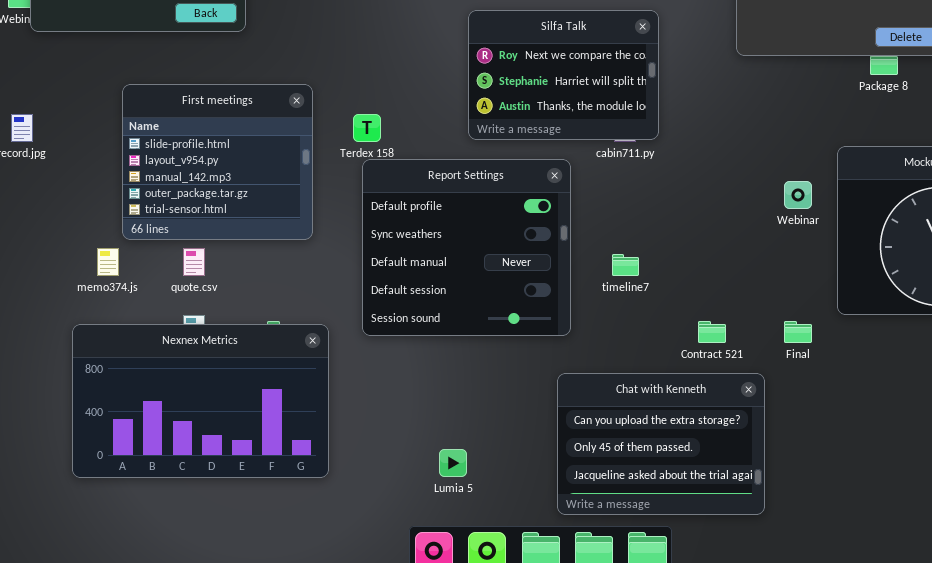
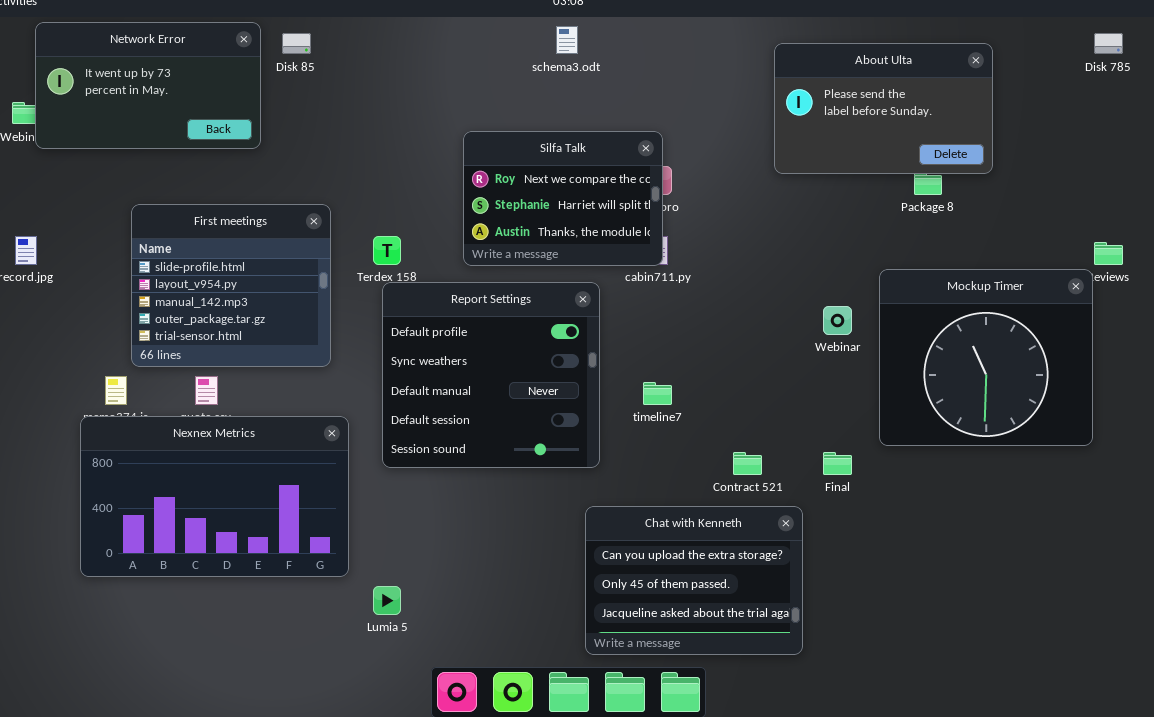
Silfa Talk: [468,10,659,140] -> [463,131,663,266], moved
Nexnex Metrics: [72,324,329,478] -> [80,416,349,577], moved
Lumia 5: [439,449,467,477] -> [373,586,401,615], moved

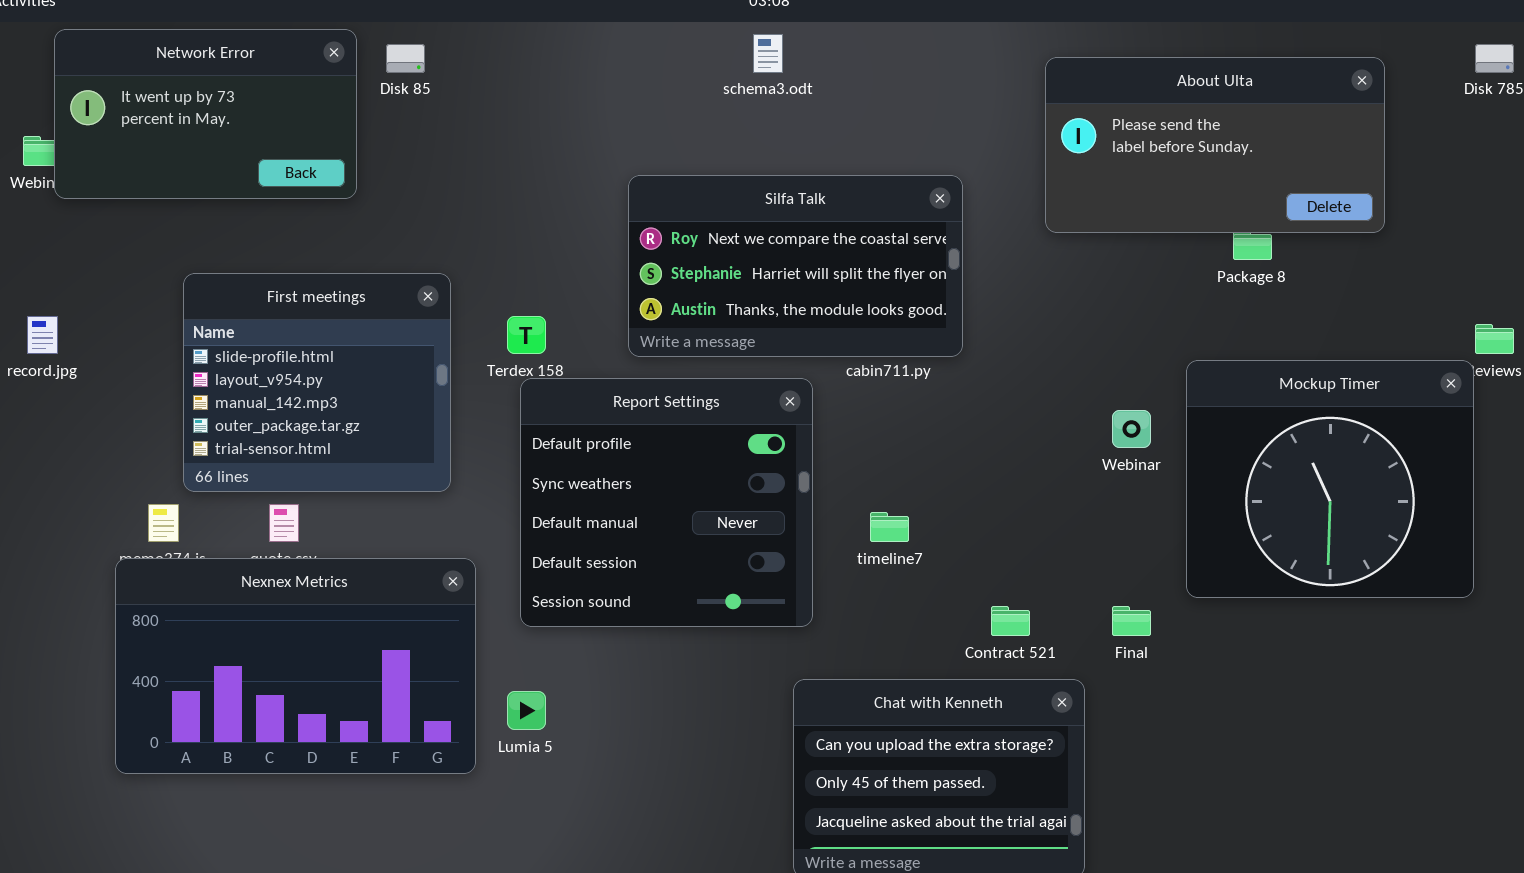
About Ulta: [774,43,993,174] -> [1045,57,1385,233], resized
Silfa Talk: [463,131,663,266] -> [628,175,963,357], resized
Lumia 5: [373,586,401,615] -> [507,691,546,730], moved

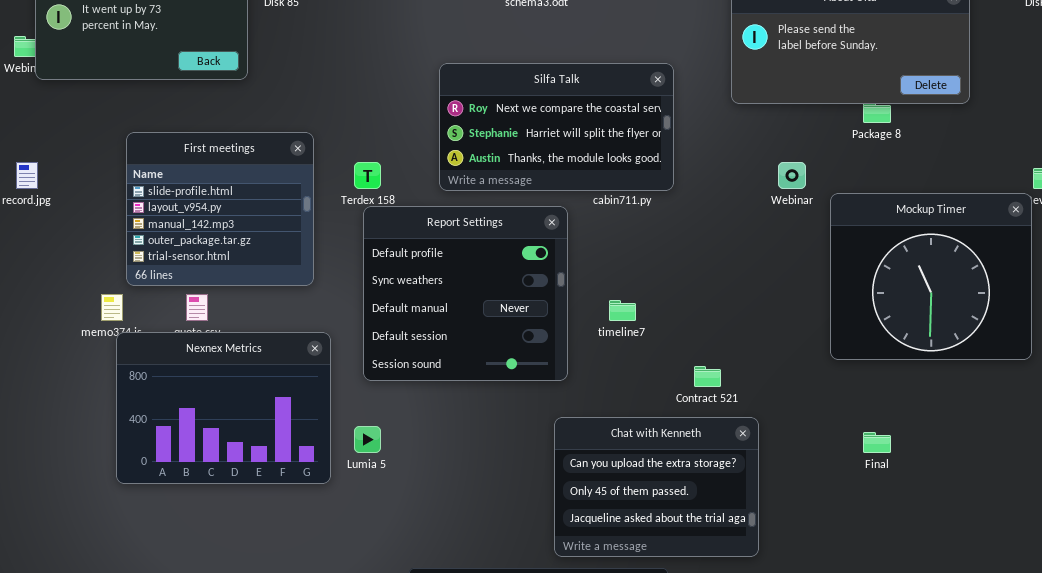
Webinar: [1112,410,1151,448] -> [778,162,806,189], moved
Nexnex Metrics: [115,558,476,774] -> [116,332,331,484], resized
Final: [1112,606,1151,636] -> [863,432,891,453], moved

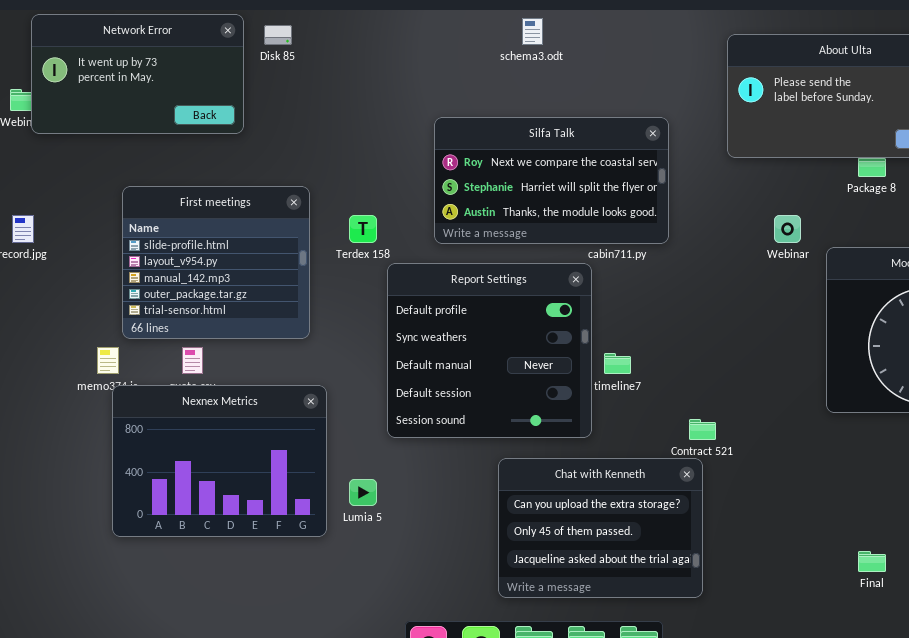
Report Settings: [363,206,568,381] -> [387,263,592,438], moved
Chat with Kenneth: [554,417,759,557] -> [498,458,703,598], moved
Final: [863,432,891,453] -> [858,551,886,572], moved

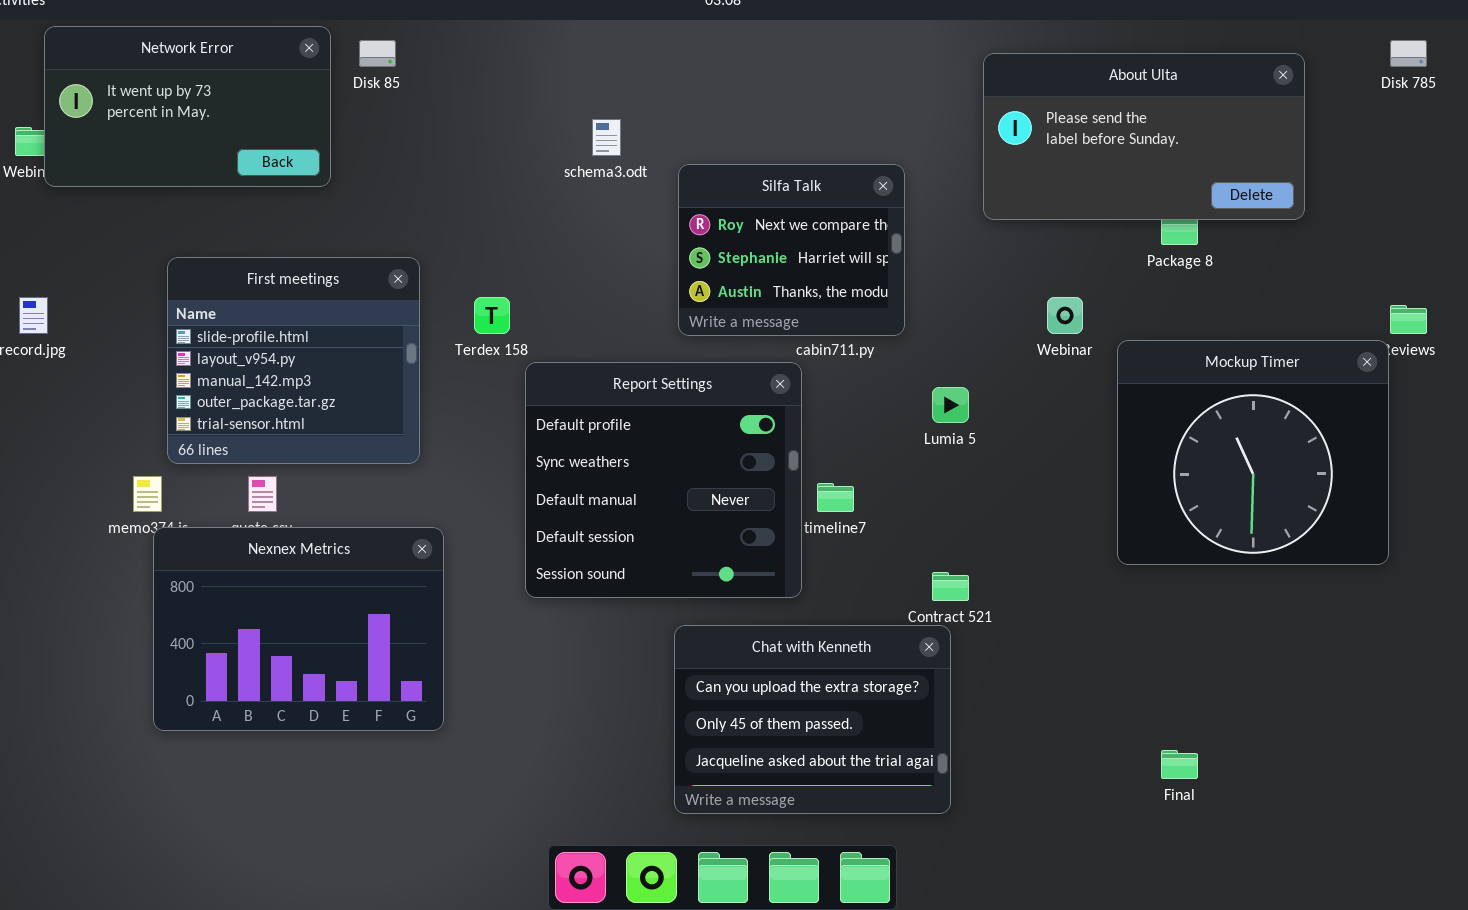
schema3.odt: [522,18,543,45] -> [592,119,621,156], moved
Silfa Talk: [434,117,669,244] -> [678,164,905,336], resized
Lumia 5: [349,479,377,506] -> [932,387,969,423], moved

